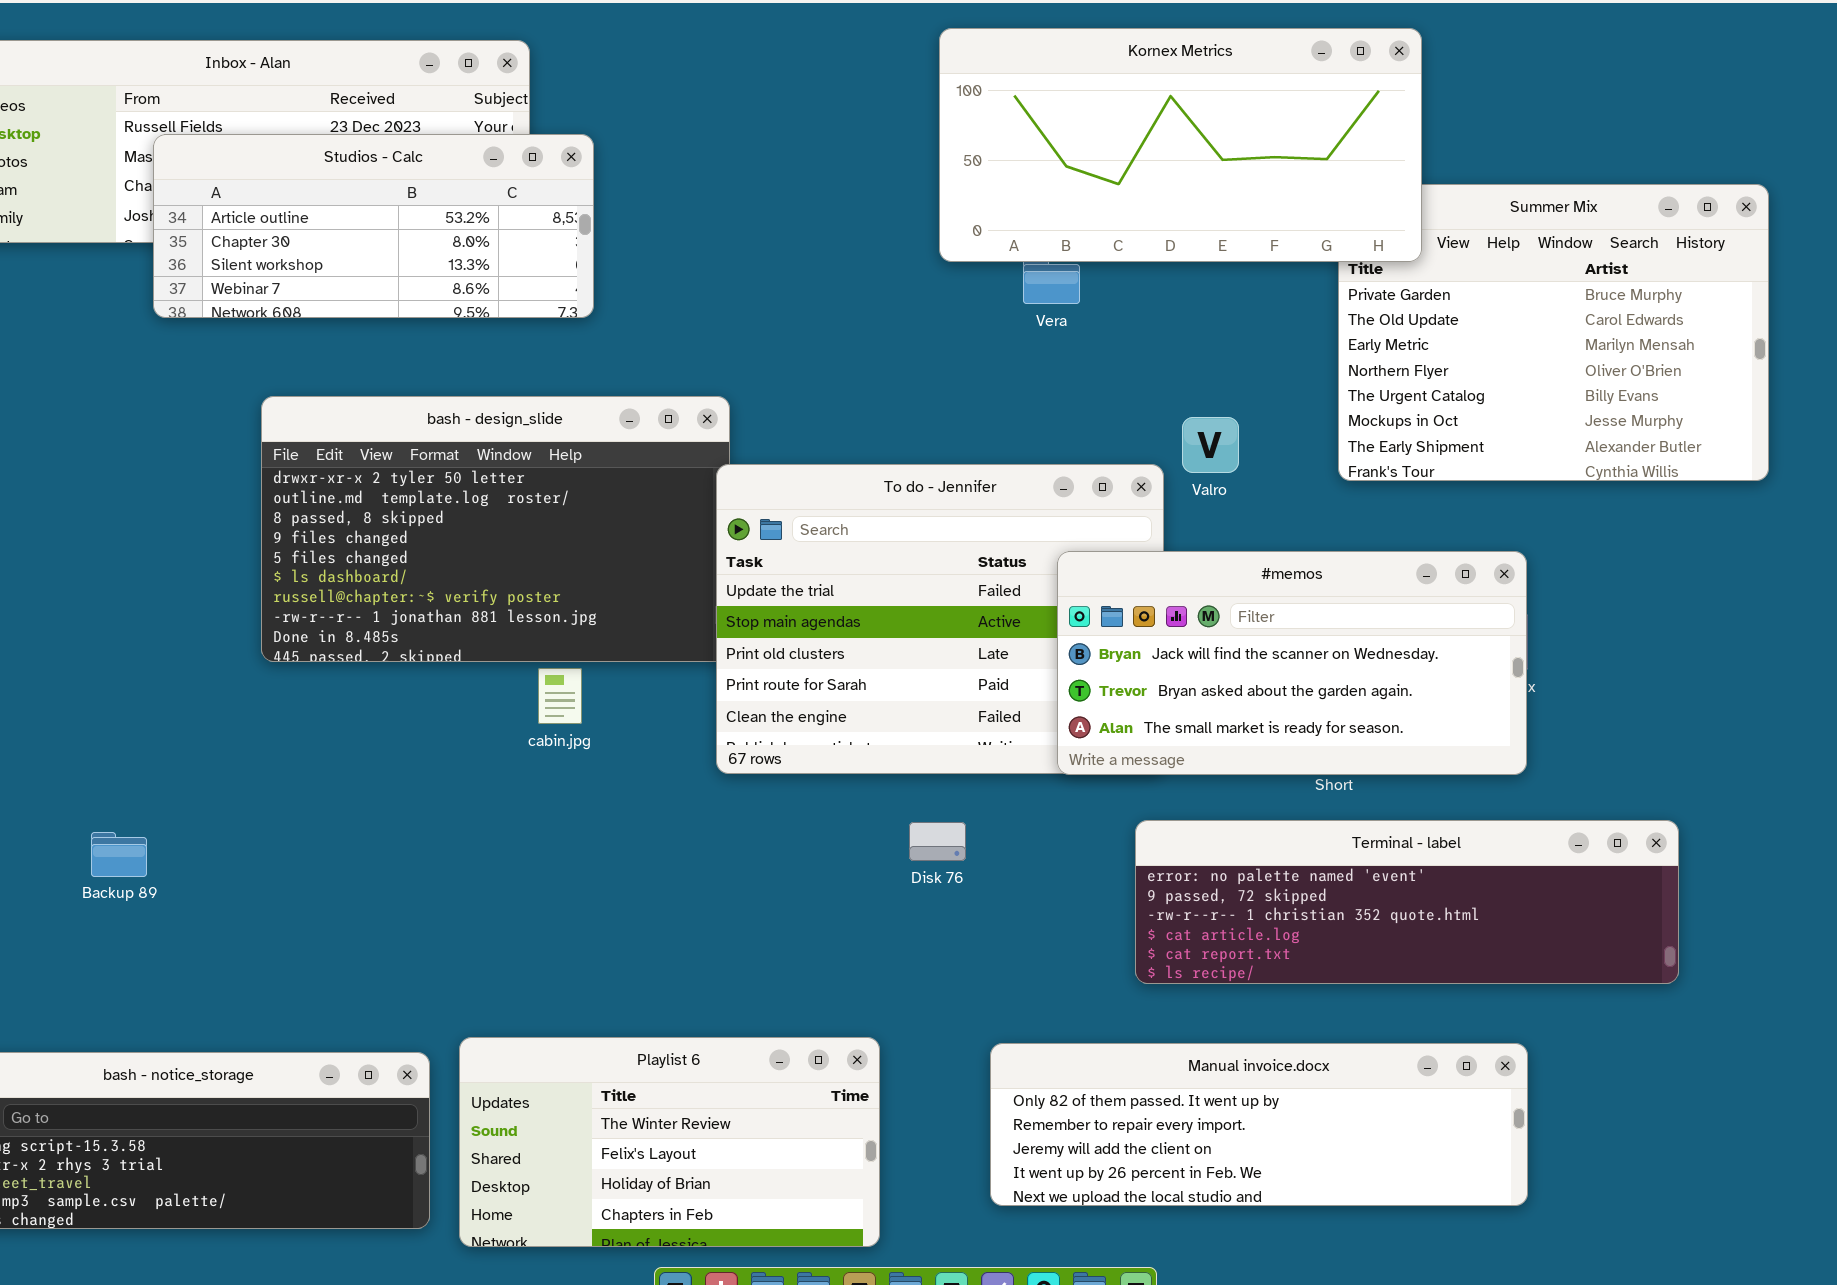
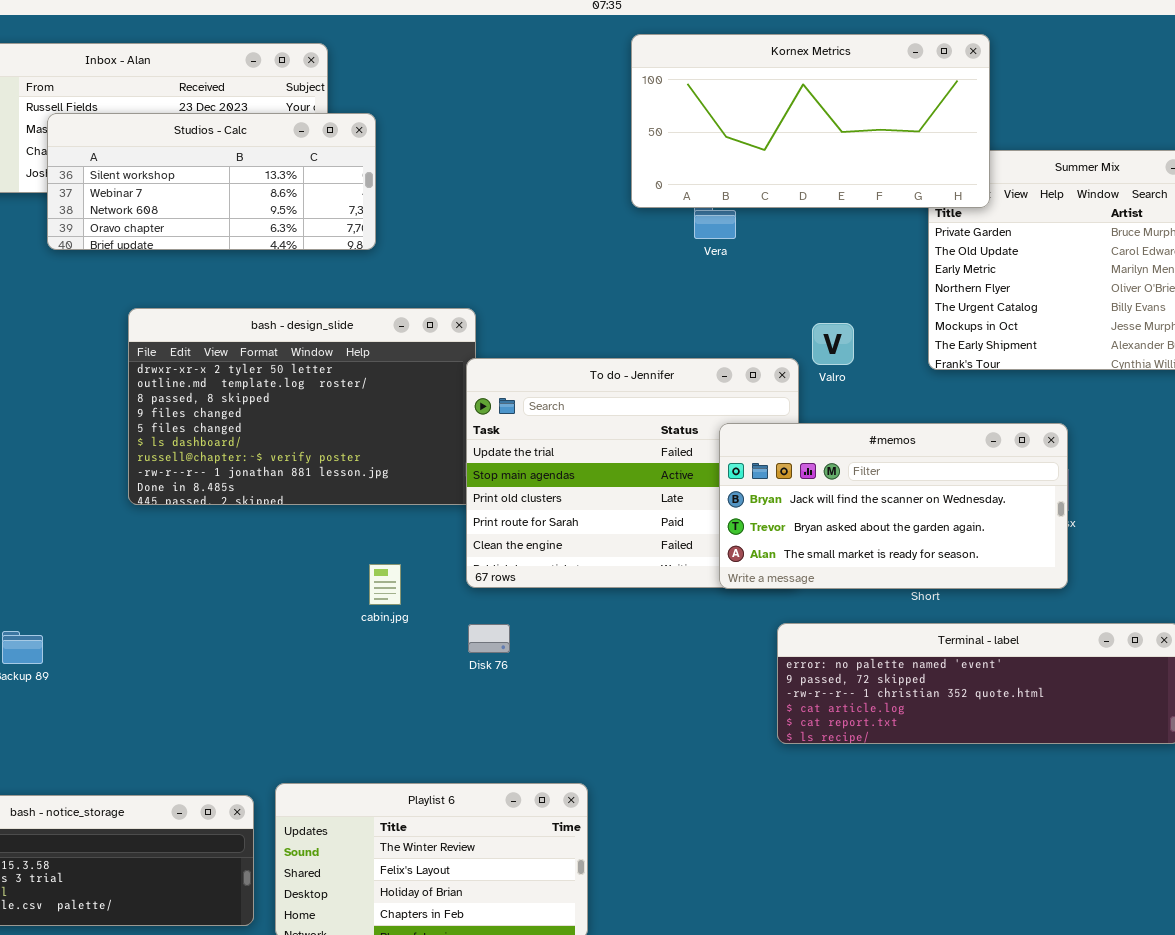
Studios - Calc: [153,134,594,318] -> [47,113,376,250], scrolled down 2 rows
cabin.jpg: [538,668,582,724] -> [369,564,401,605], moved
Disk 76: [909,822,966,861] -> [468,624,510,653], moved
Manual invoice.docx: [990,1043,1528,1206] -> none, closed

